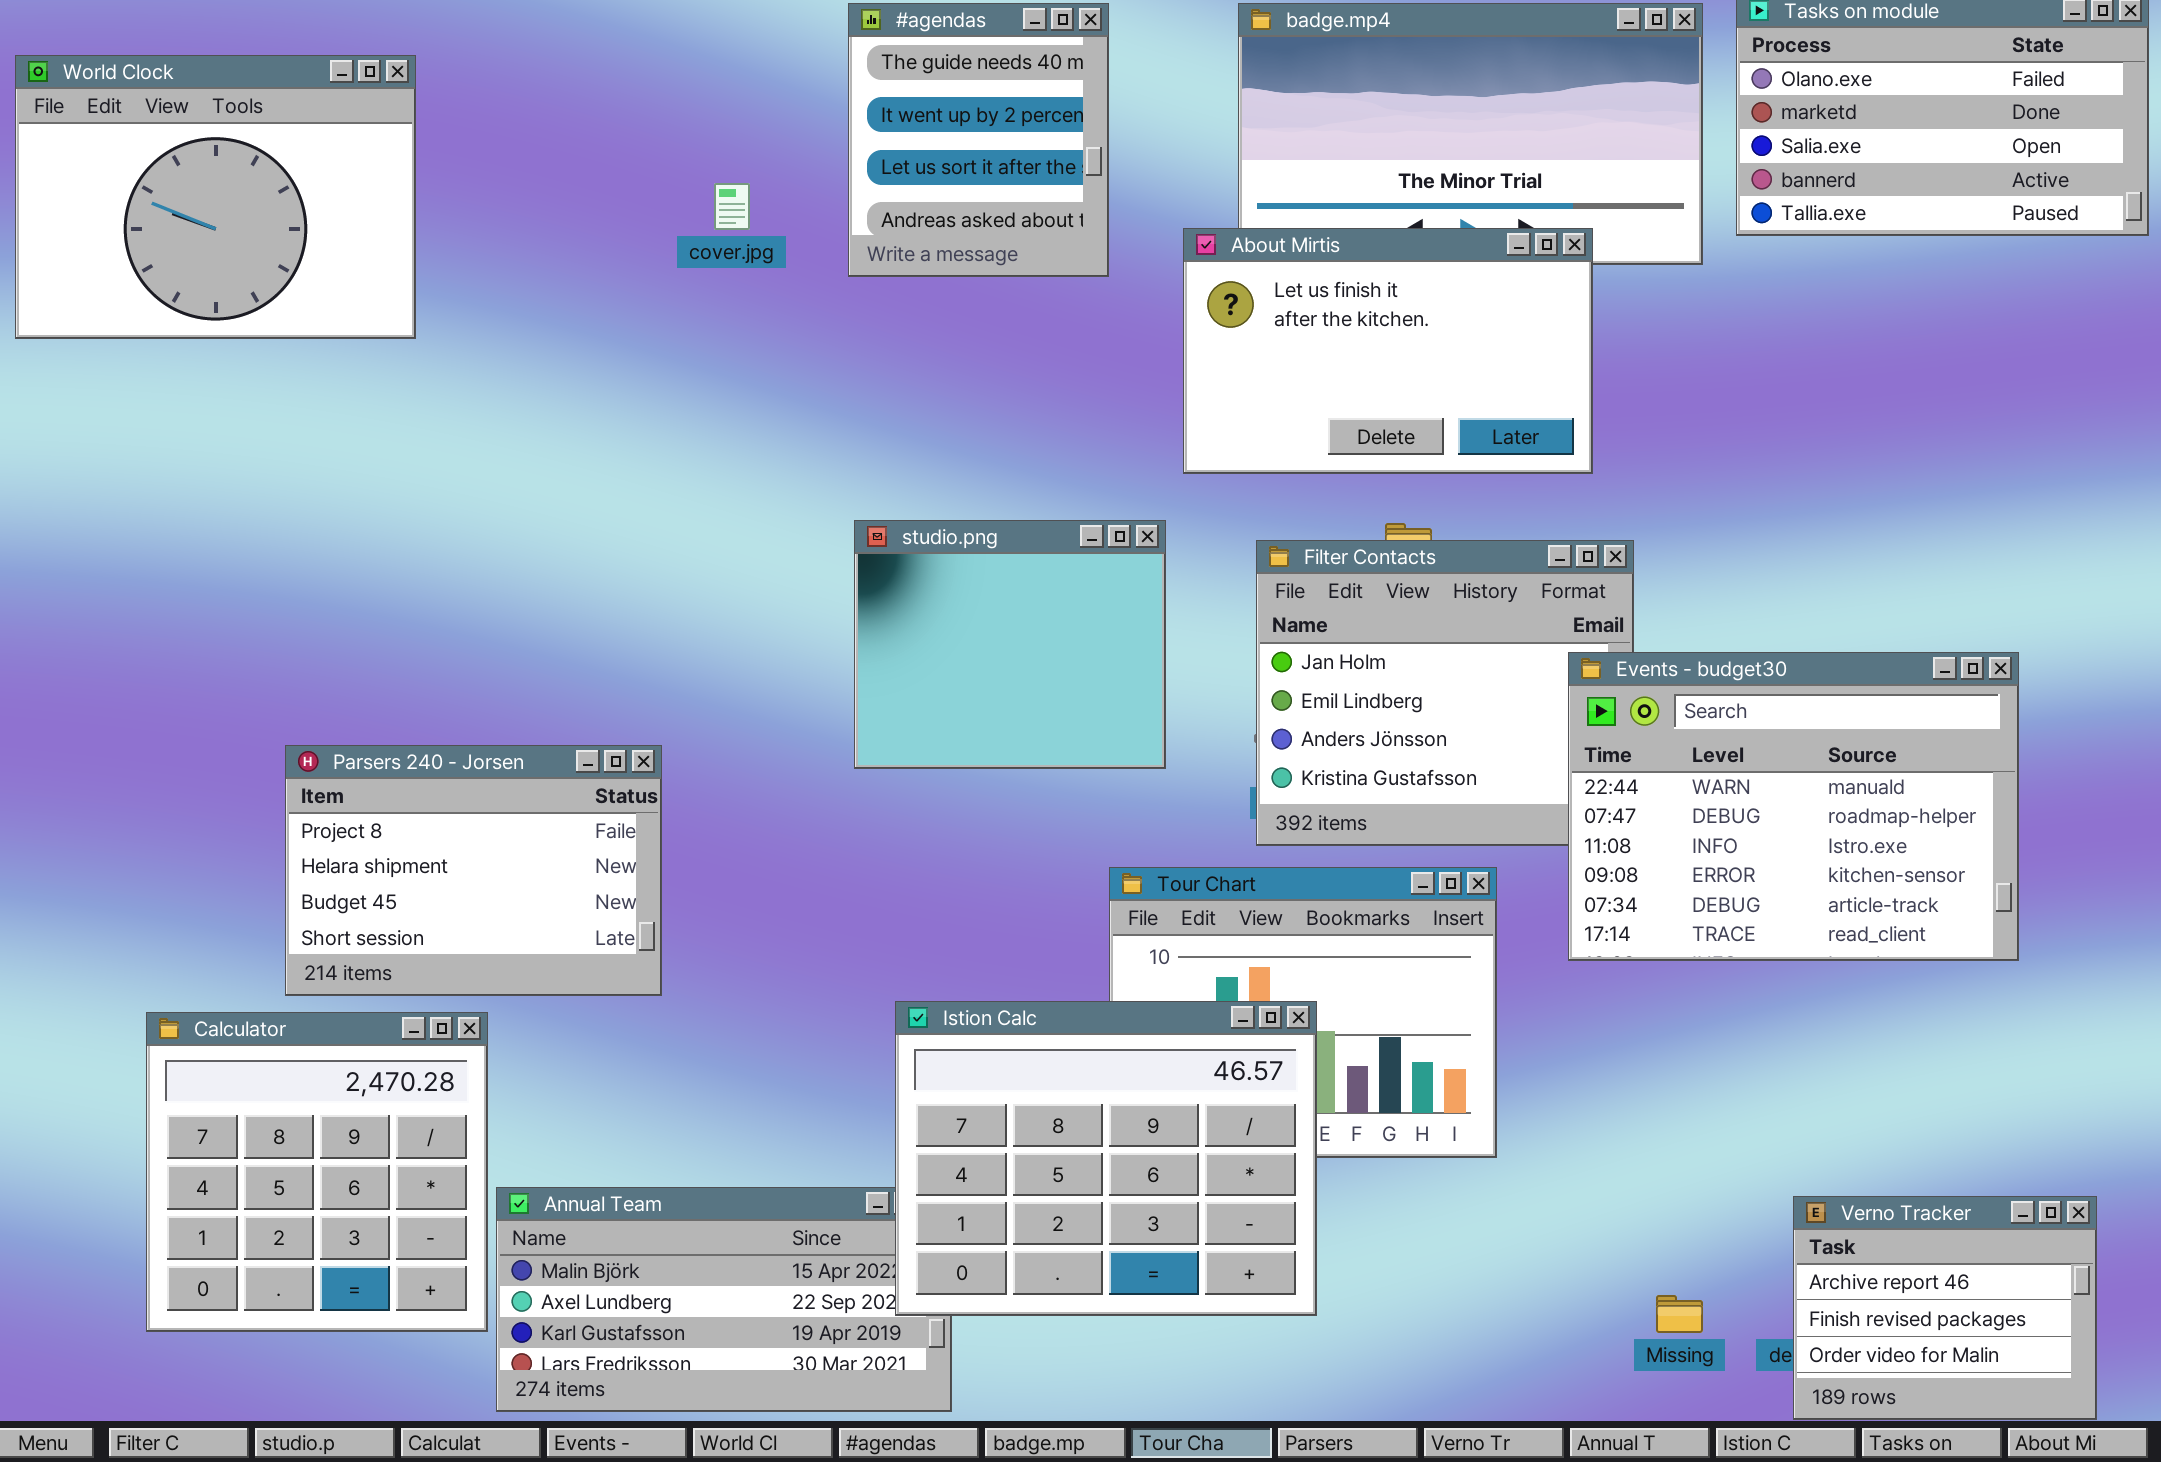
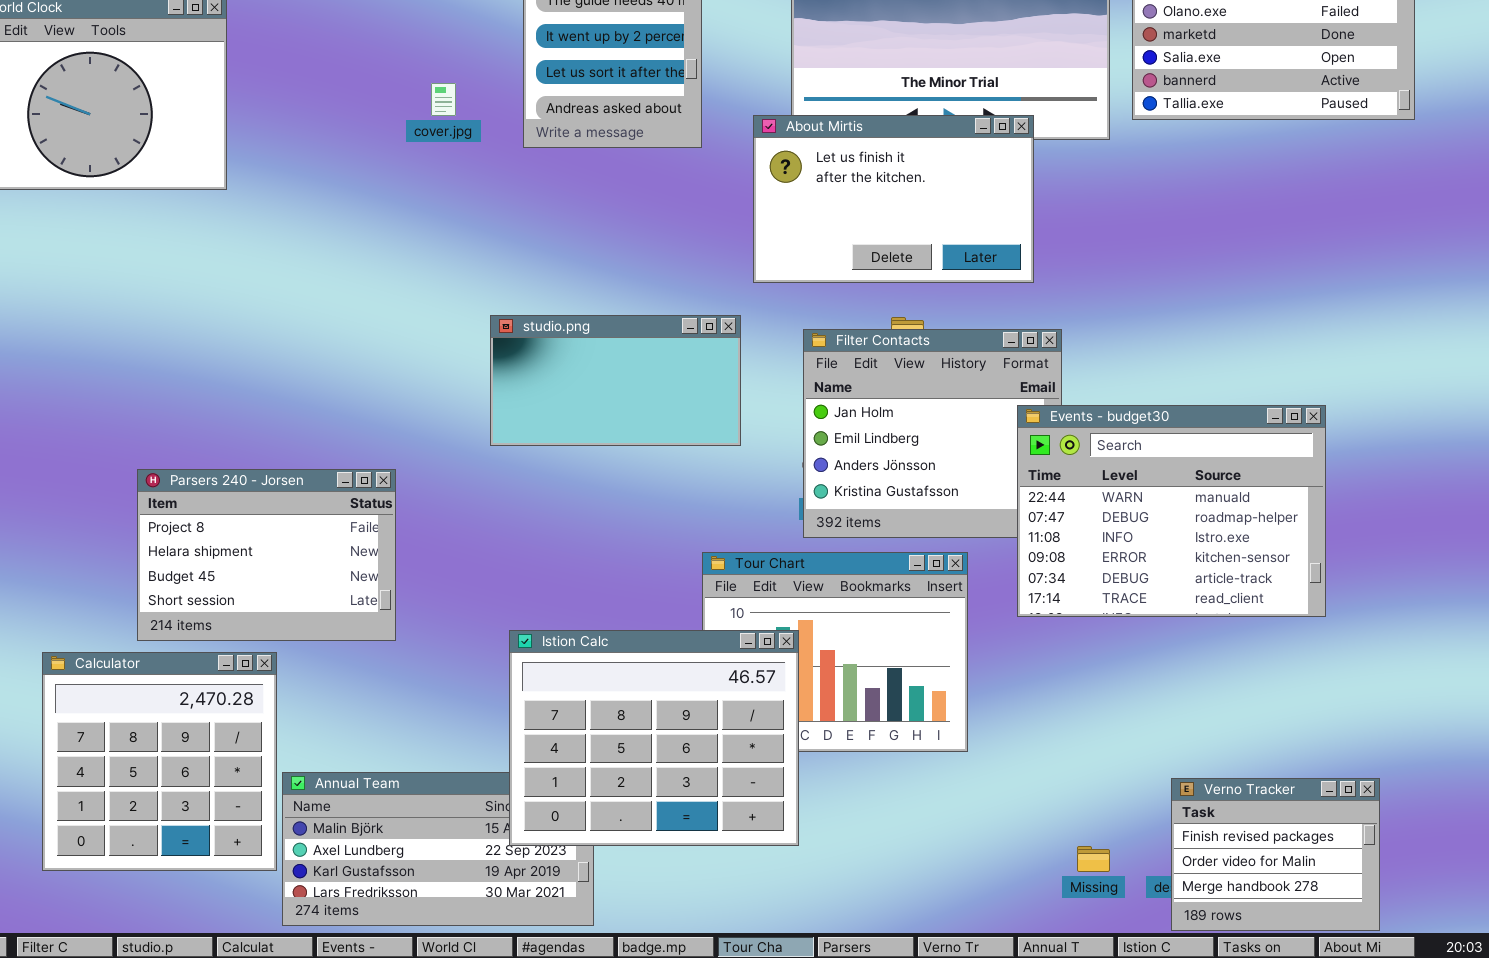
studio.png: [854,520,1166,769] -> [490,315,741,446], resized
Istion Calc: [895,1001,1317,1316] -> [509,630,799,846], moved
Verno Tracker: [1793,1196,2097,1420] -> [1171,778,1380,931], scrolled down 1 row

